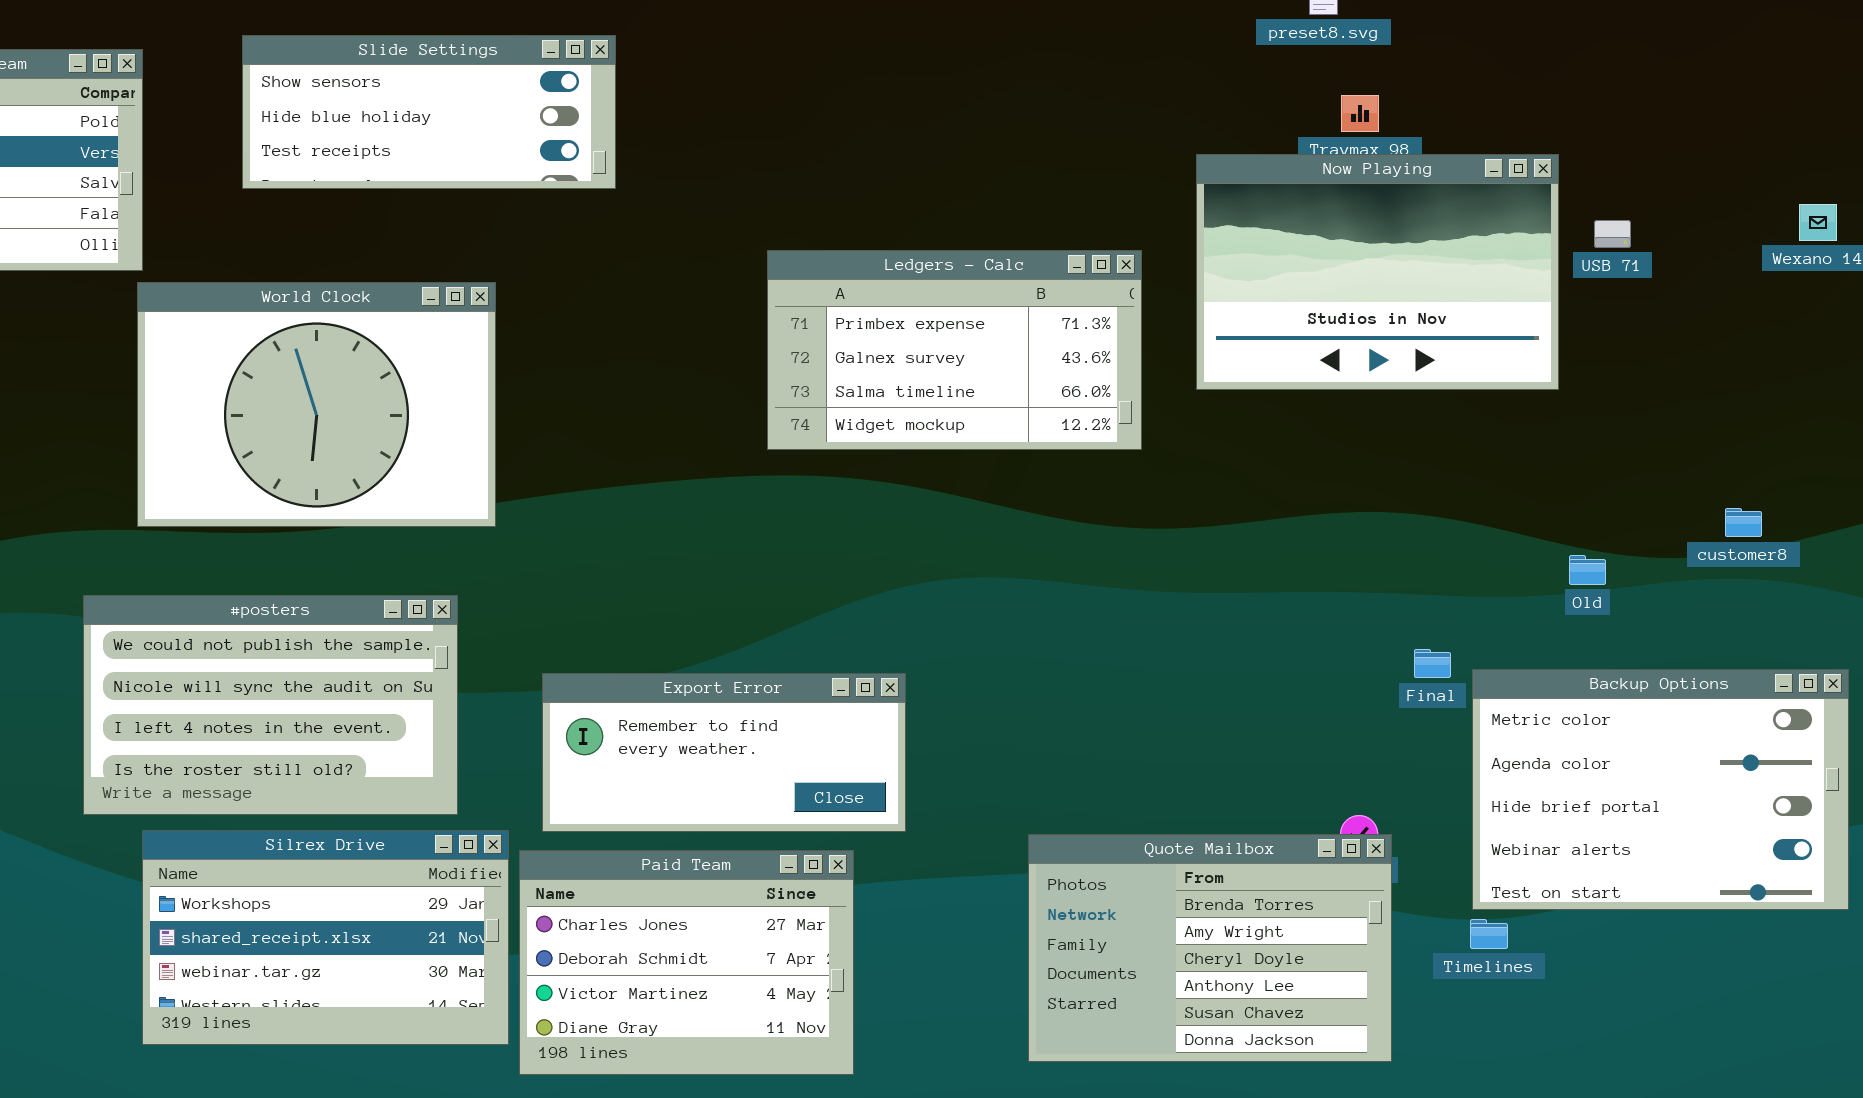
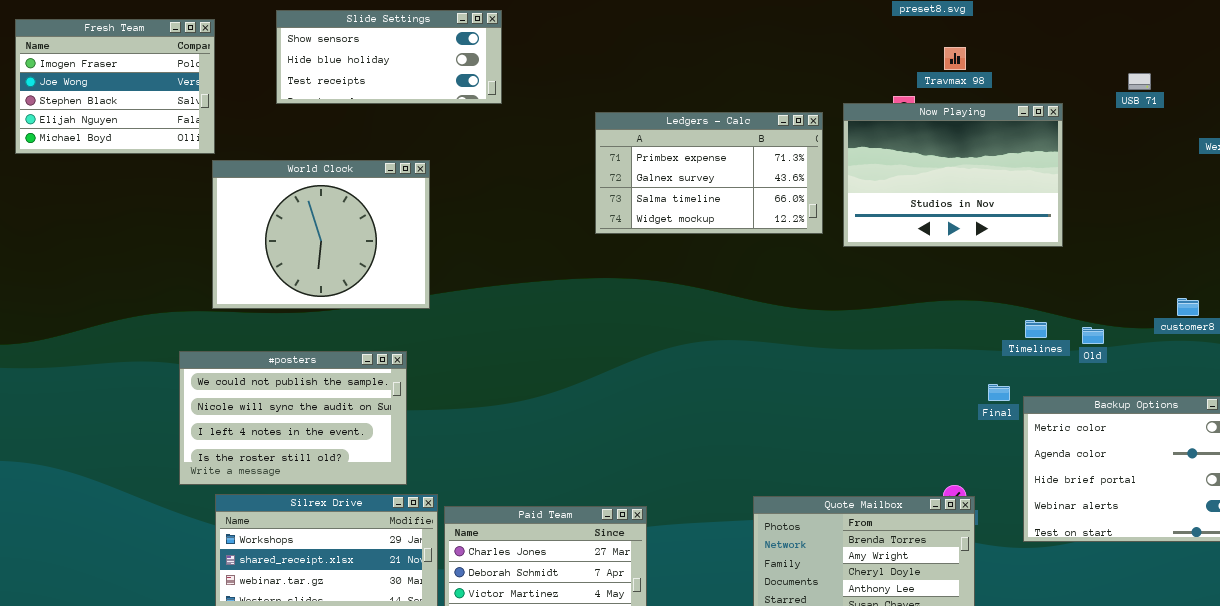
Now Playing: [1196,154,1559,390] -> [843,103,1063,247], moved
USB 71: [1594,220,1631,248] -> [1128,73,1151,90], moved
Ledgers - Calc: [767,250,1142,450] -> [595,112,823,234], moved
Export Error: [542,673,906,832] -> none, closed
Timelines: [1470,919,1508,949] -> [1025,320,1047,338], moved

